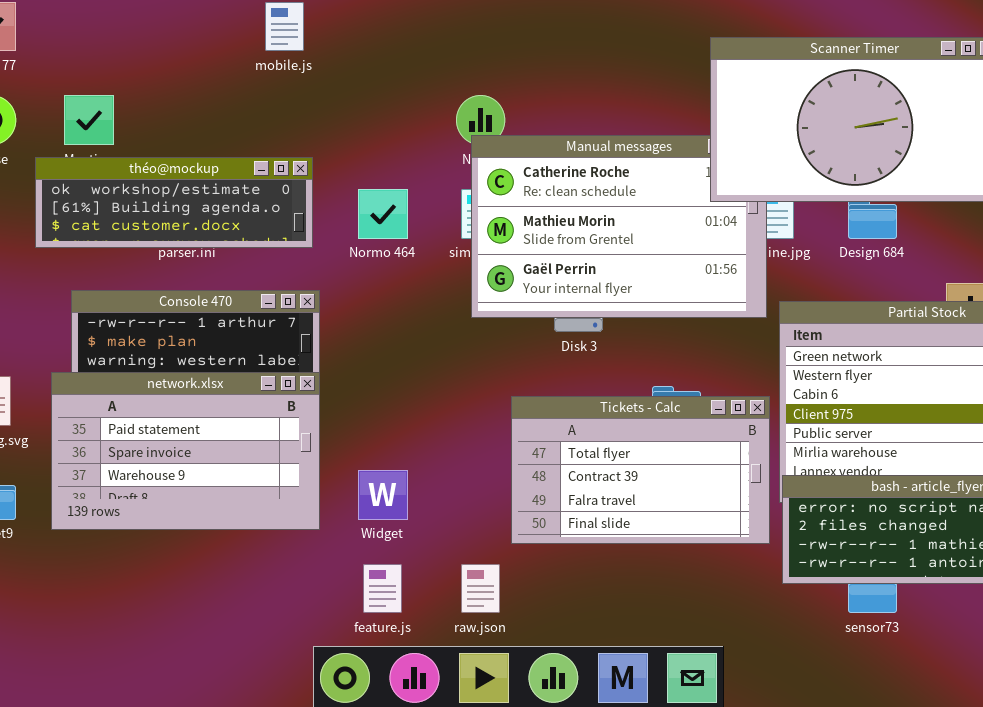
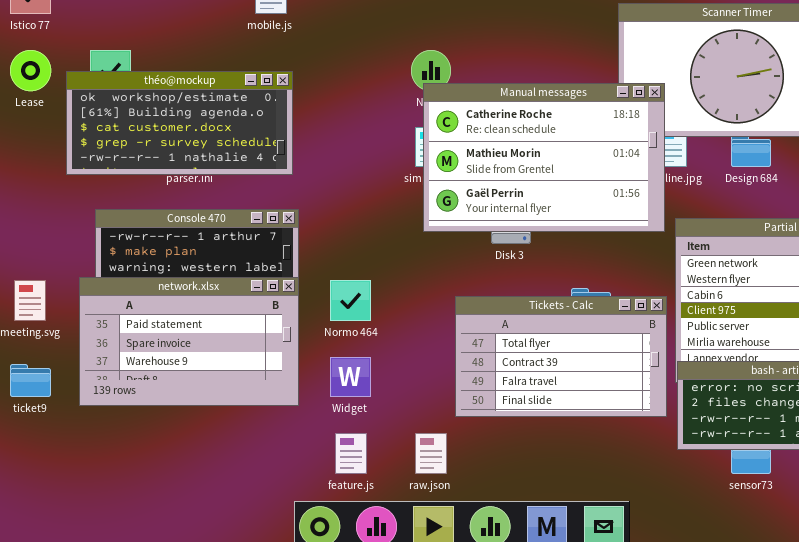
Manual messages: [471,135,767,318] -> [423,83,665,232], raised
théo@mockup: [35,157,313,248] -> [66,71,293,175], resized
Normo 464: [358,189,408,239] -> [330,280,371,321], moved

